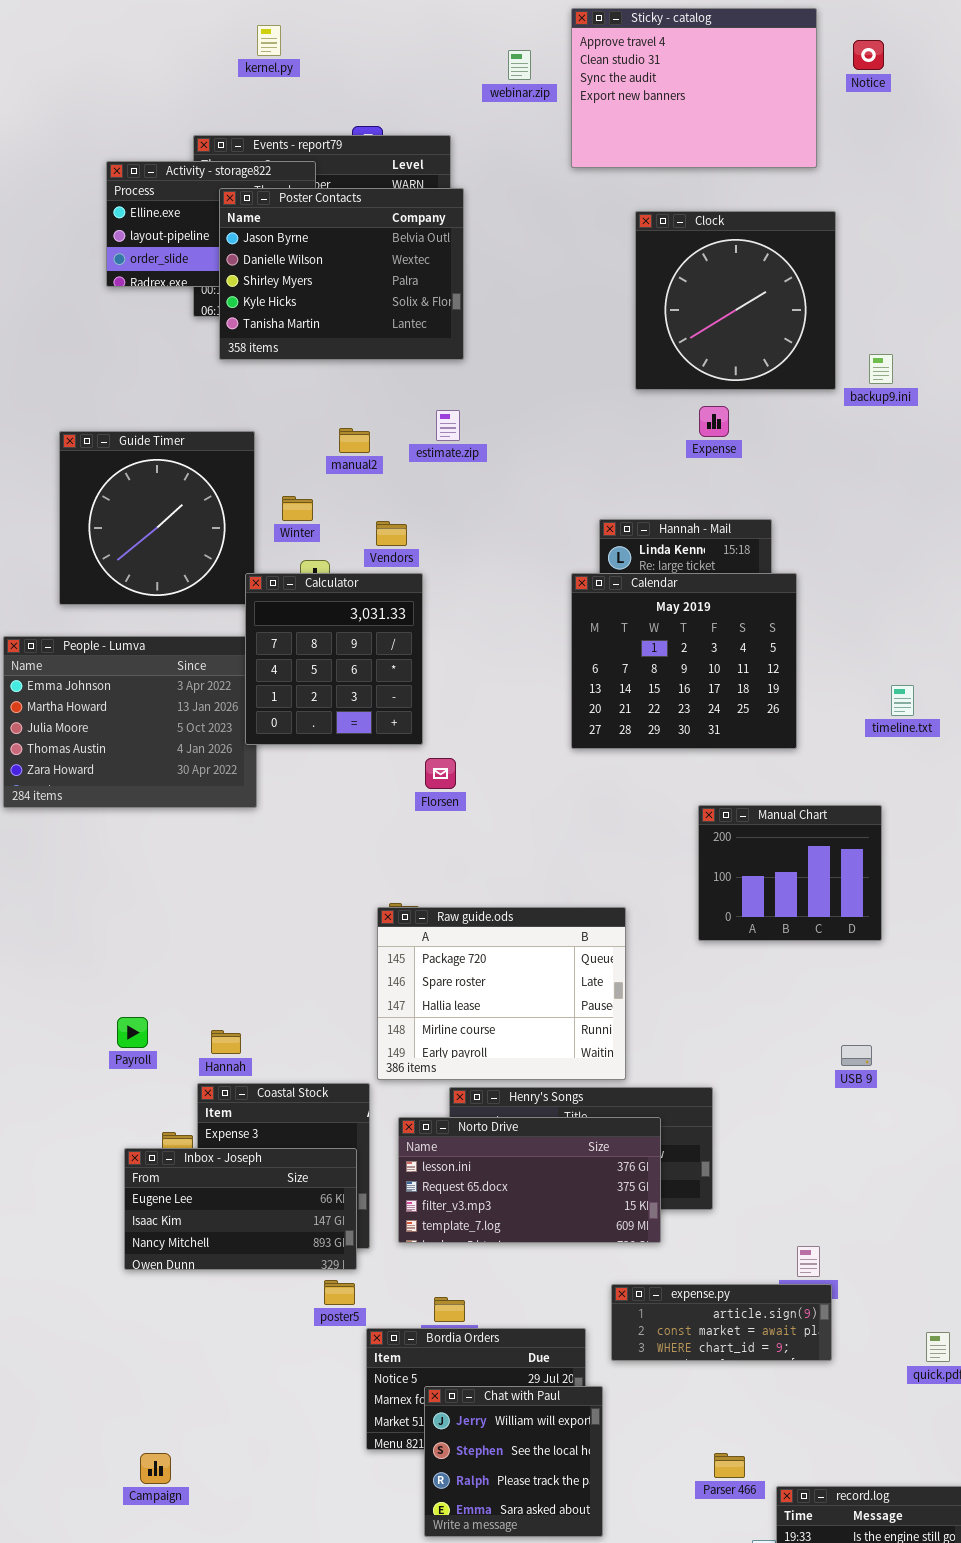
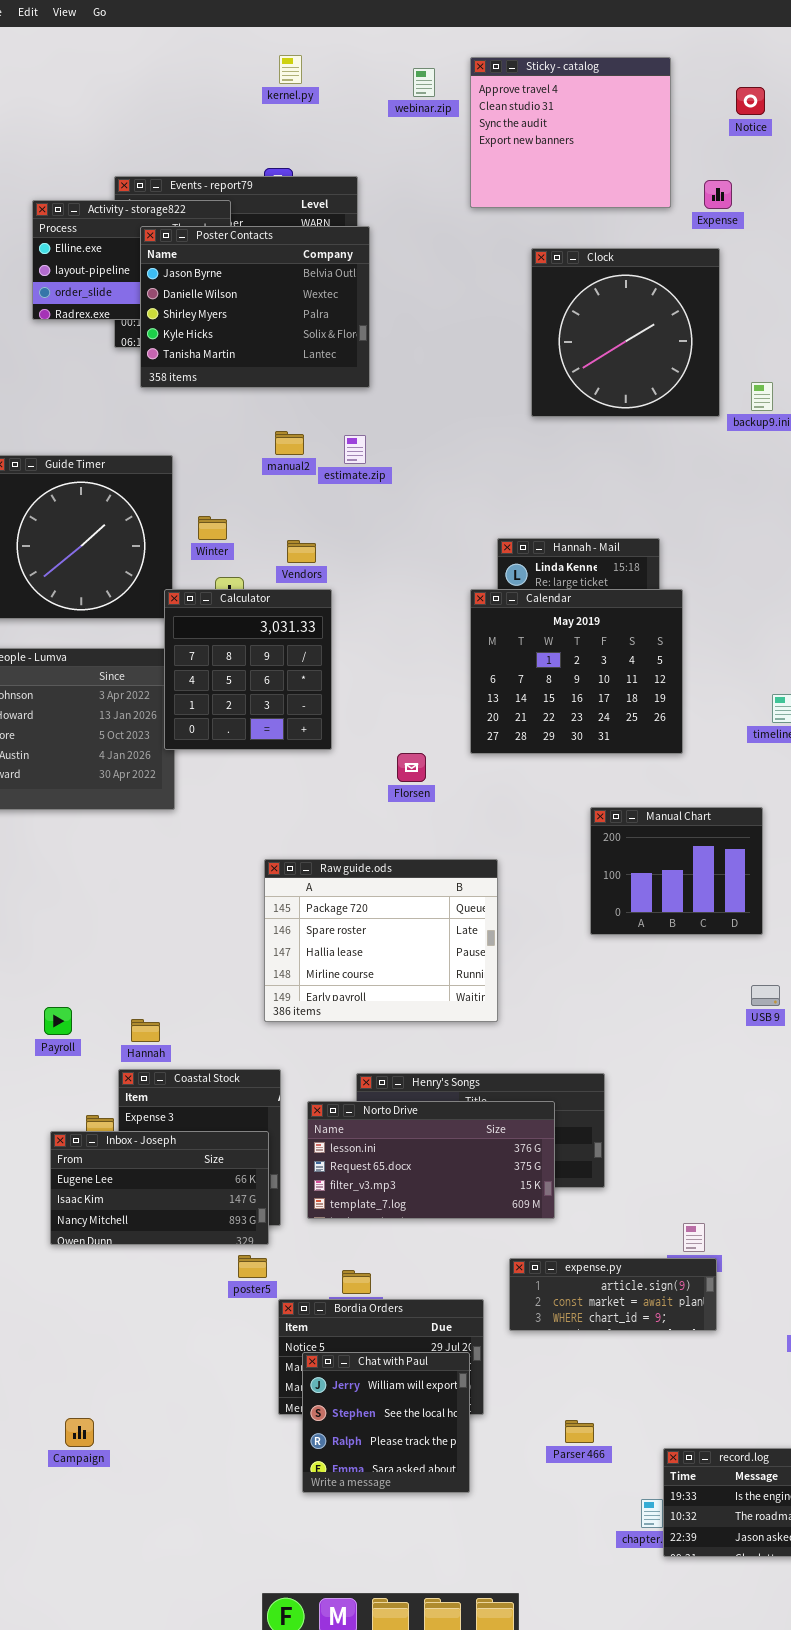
Sticky - catalog: [571,8,817,168] -> [470,57,671,208], resized
kernel.py: [257,25,281,56] -> [279,55,302,84], moved
webinar.zip: [508,50,531,80] -> [413,68,435,97], moved
Expense: [699,406,729,437] -> [704,180,732,209], moved
manual2: [339,428,370,453] -> [275,431,304,455], moved
Florsen: [425,758,456,789] -> [397,753,426,782], moved
Raw guide.ods: [377,907,626,1080] -> [264,859,498,1022], moved
USB 9: [841,1045,872,1066] -> [751,985,780,1006], moved
Chat with Paul: [424,1386,603,1537] -> [302,1352,470,1493], moved
Parser 466: [714,1453,745,1478] -> [565,1420,594,1443], moved

